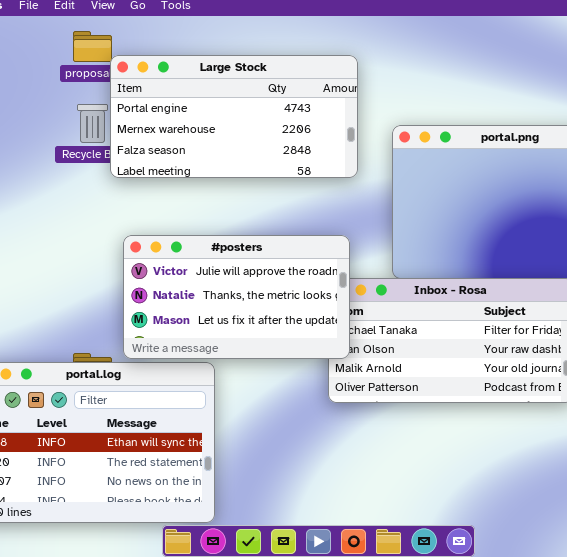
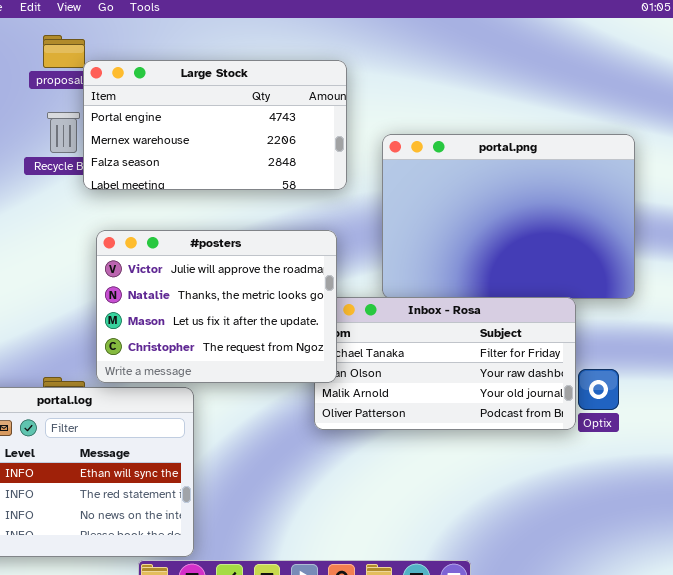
#posters: [123,235,350,359] -> [96,230,337,383], resized

